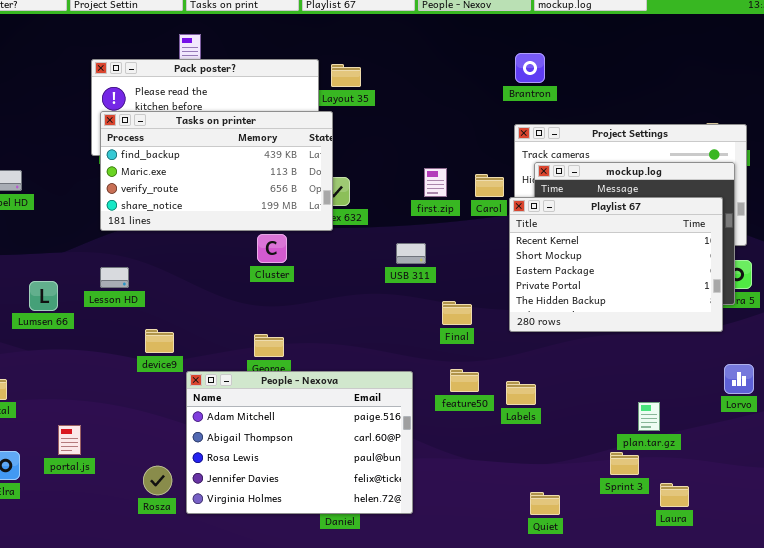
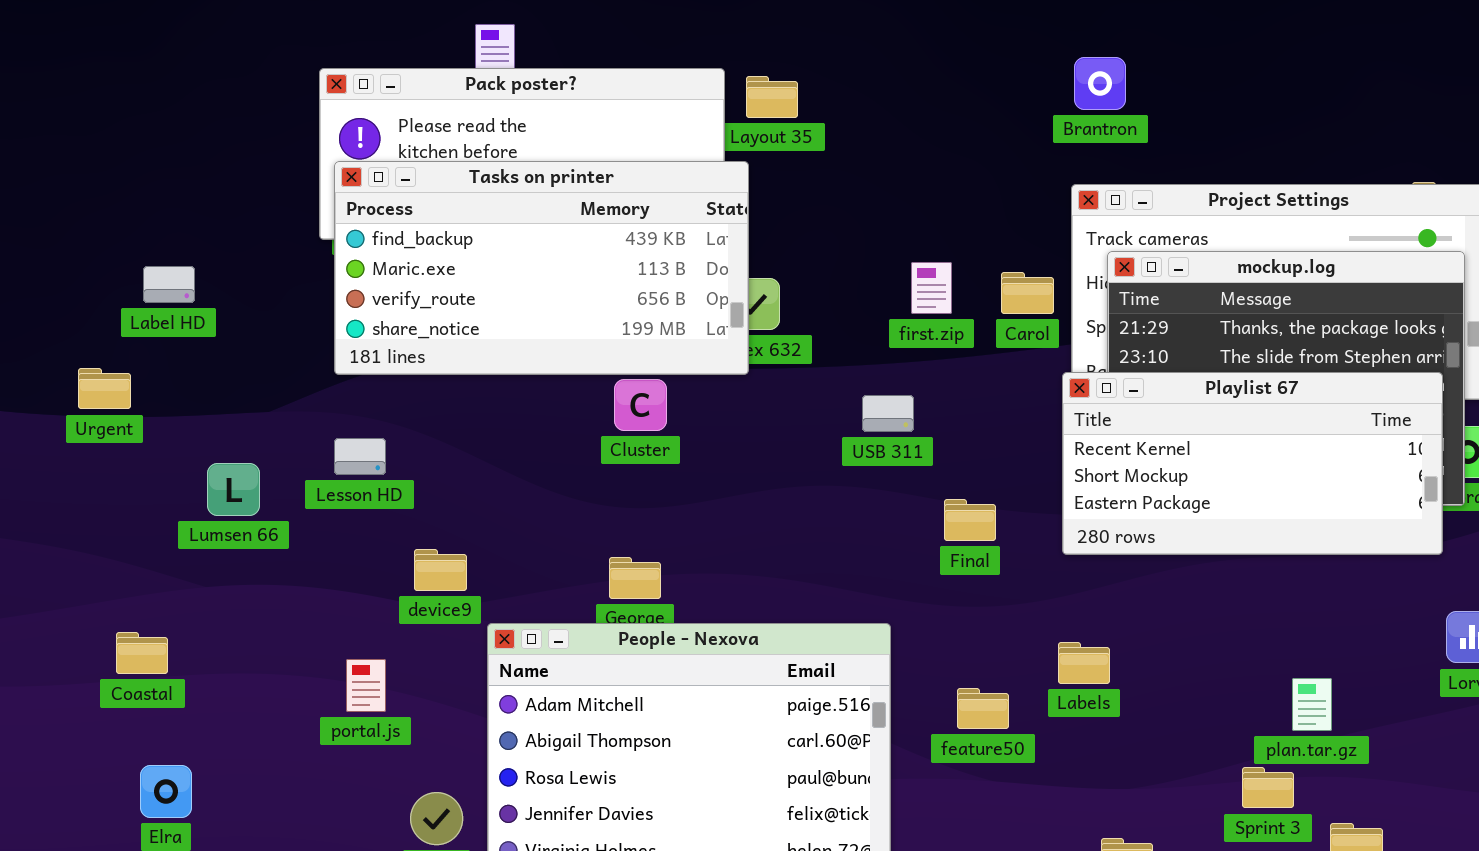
Playlist 67: [509,197,723,332] -> [1062,372,1443,555], resized
feature50: [450,369,479,392] -> [957,688,1009,729], moved
portal.js: [58,425,81,455] -> [346,659,386,712], moved

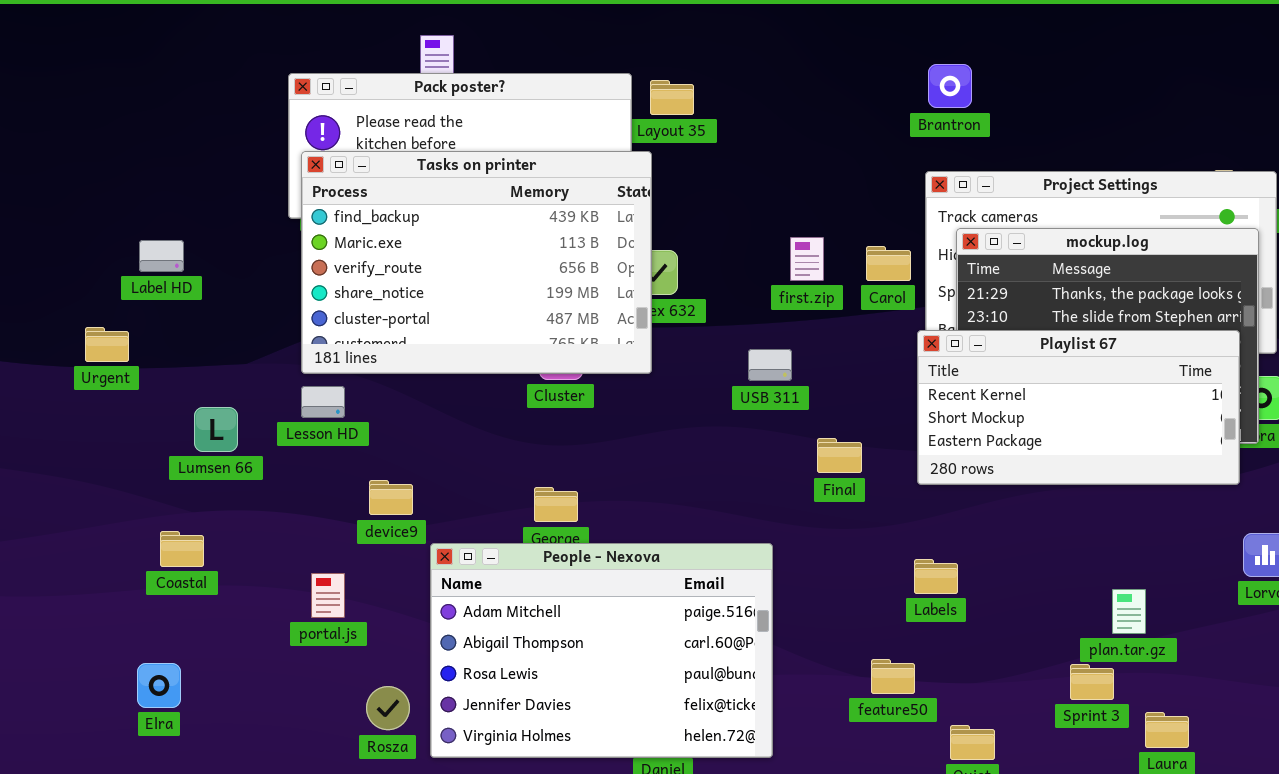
Tasks on printer: [334,161,749,375] -> [301,151,652,374], resized
Coastal: [116,632,168,674] -> [160,531,204,567], moved
feature50: [957,688,1009,729] -> [871,659,915,694], moved

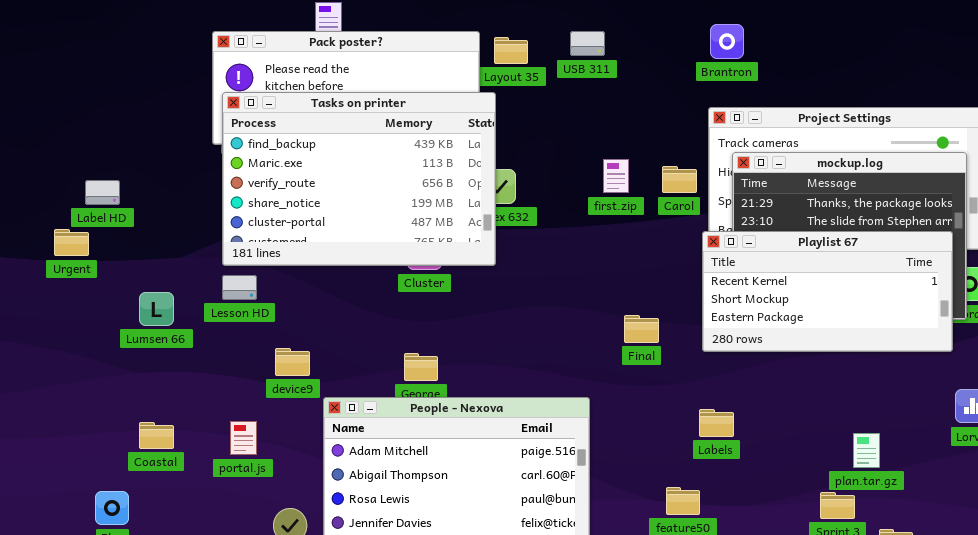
Label HD: [139,240,184,272] -> [85,180,120,205], moved
USB 311: [748,349,792,381] -> [570,31,605,56], moved
Coastal: [160,531,204,567] -> [139,422,174,449], moved

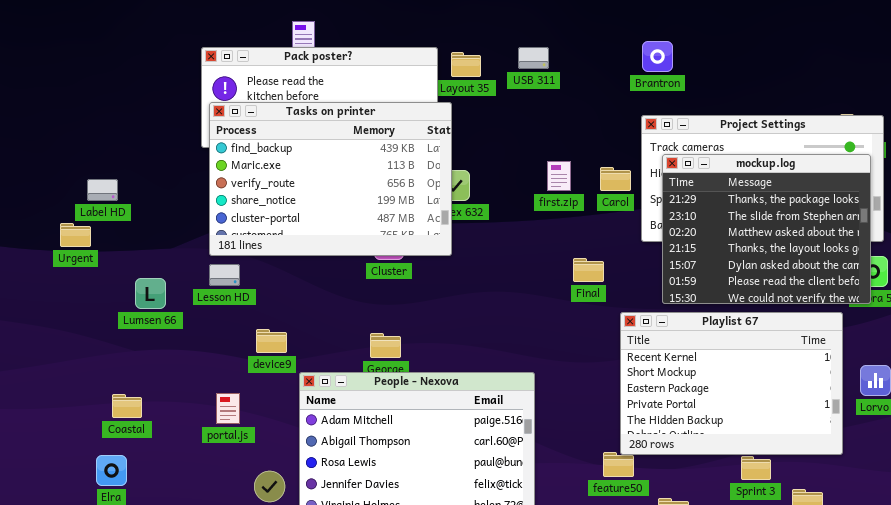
Playlist 67: [702,231,953,352] -> [620,312,843,455], moved, resized
Final: [624,315,659,343] -> [573,258,604,282], moved
Coastal: [139,422,174,449] -> [112,394,142,418], moved

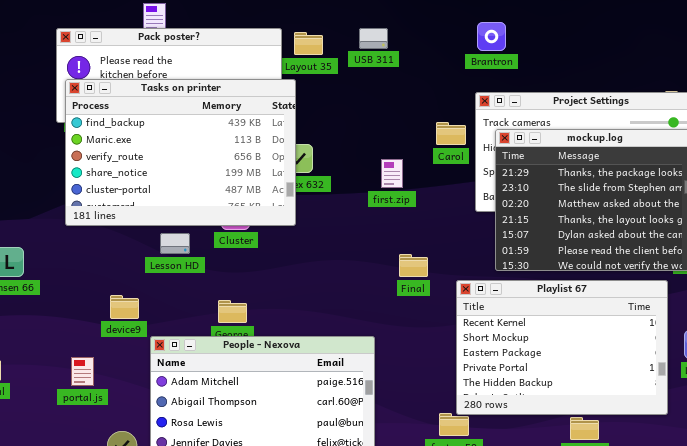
first.zip: [547,161,571,191] -> [381,159,403,188], moved
Carol: [600,167,631,191] -> [436,122,466,145], moved
Final: [573,258,604,282] -> [399,254,428,277], moved
Lesson HD: [209,264,240,286] -> [160,233,190,254], moved

